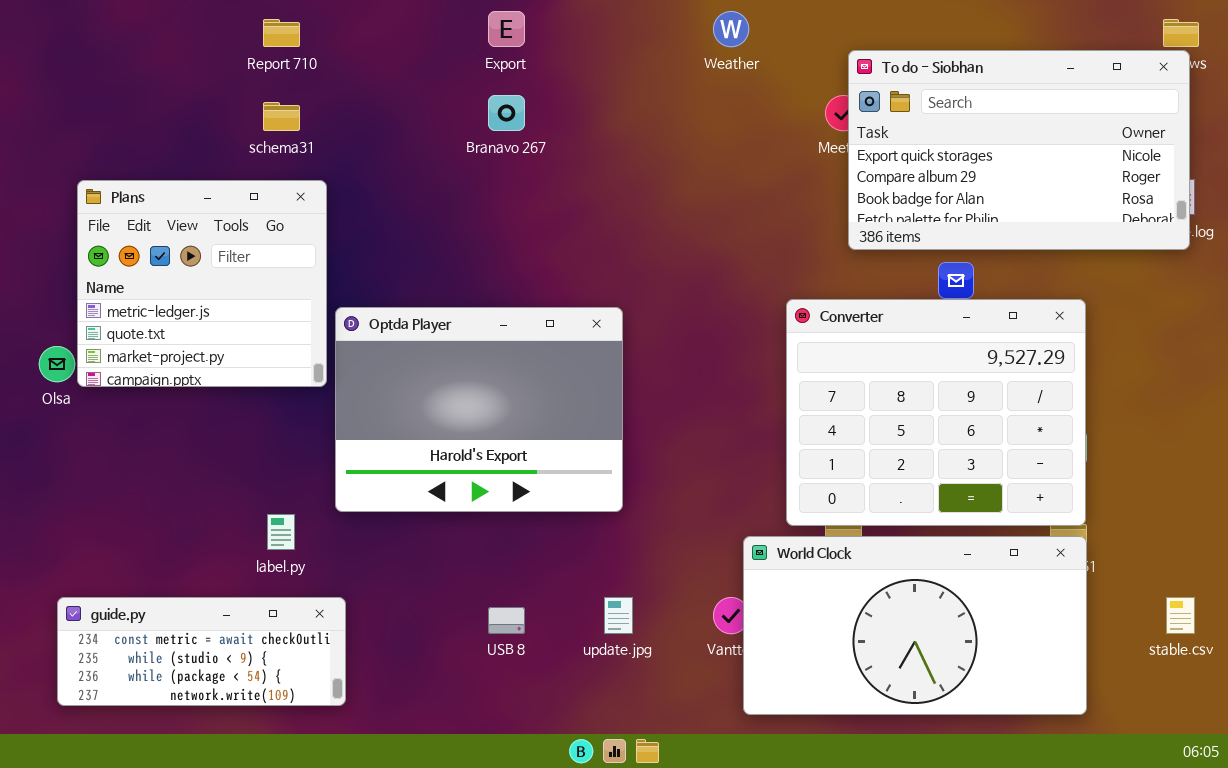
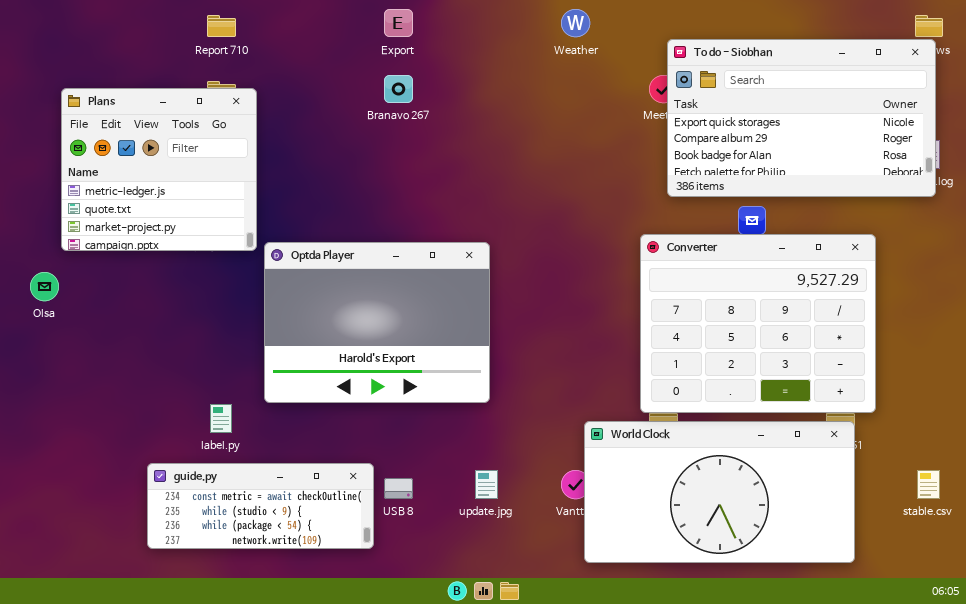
Plans: [77,180,327,387] -> [61,88,257,251], moved
Converter: [786,299,1086,526] -> [640,234,876,413], moved
guide.py: [57,597,346,706] -> [147,463,374,549], moved

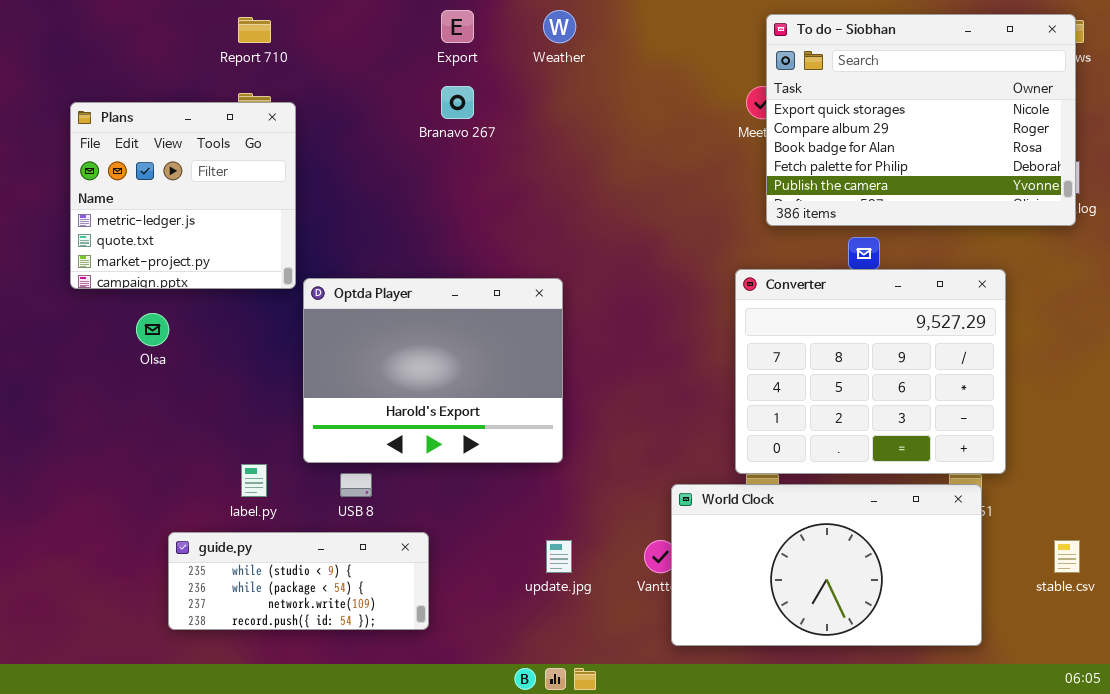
Weather: [561,9,590,37] -> [543,10,576,43], moved
To do - Siobhan: [667,39,936,197] -> [766,14,1076,226], resized
Olsa: [30,272,59,301] -> [136,313,169,346], moved
guide.py: [147,463,374,549] -> [168,532,429,630], scrolled down 1 row
USB 8: [384,478,413,499] -> [340,473,372,497], moved

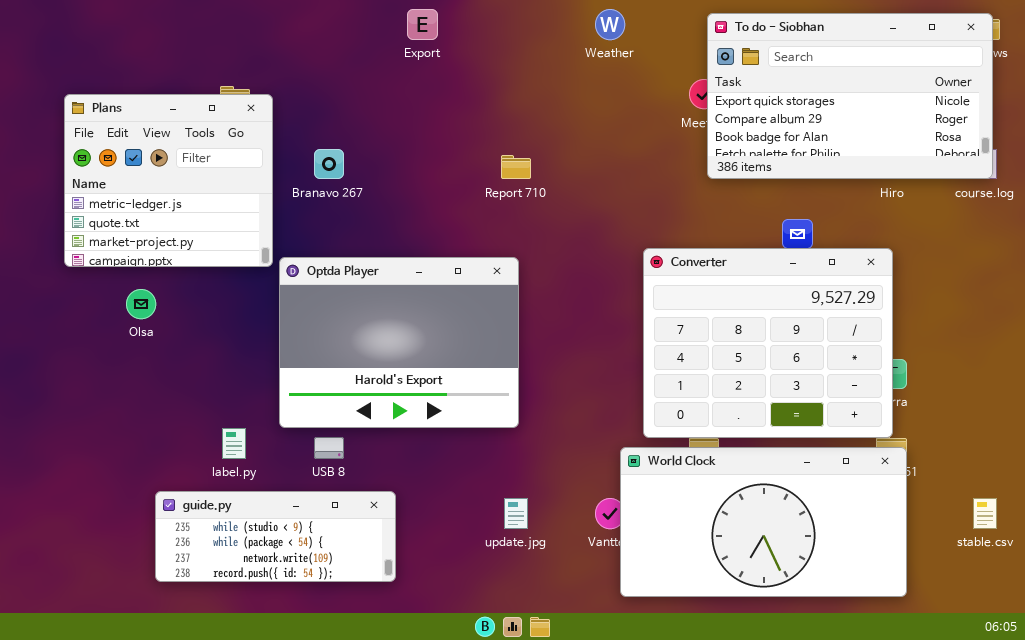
Weather: [543,10,576,43] -> [595,9,625,40], moved
To do - Siobhan: [766,14,1076,226] -> [707,13,993,179], resized
Report 710: [238,17,271,43] -> [501,155,531,179], moved
Branavo 267: [441,86,474,119] -> [314,149,344,179], moved
Converter: [735,269,1006,474] -> [643,248,893,438], moved

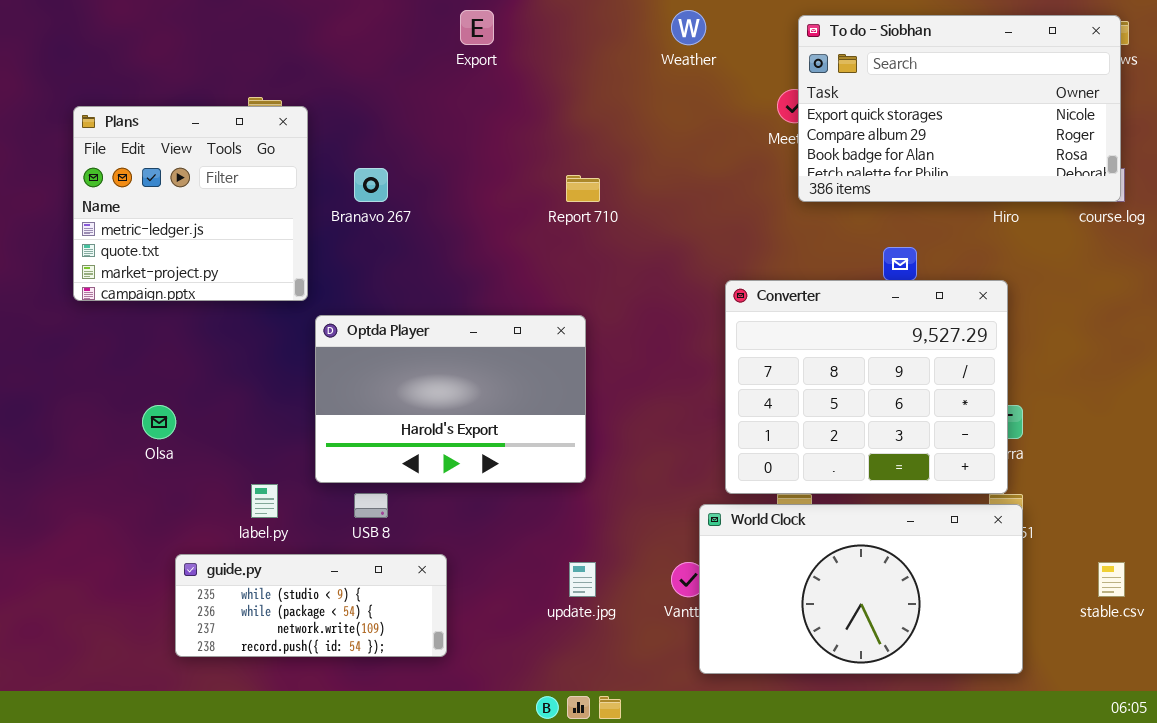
Optda Player: [279,257,519,428] -> [315,315,586,483], resized
Olsa: [126,289,156,319] -> [142,405,176,439], moved

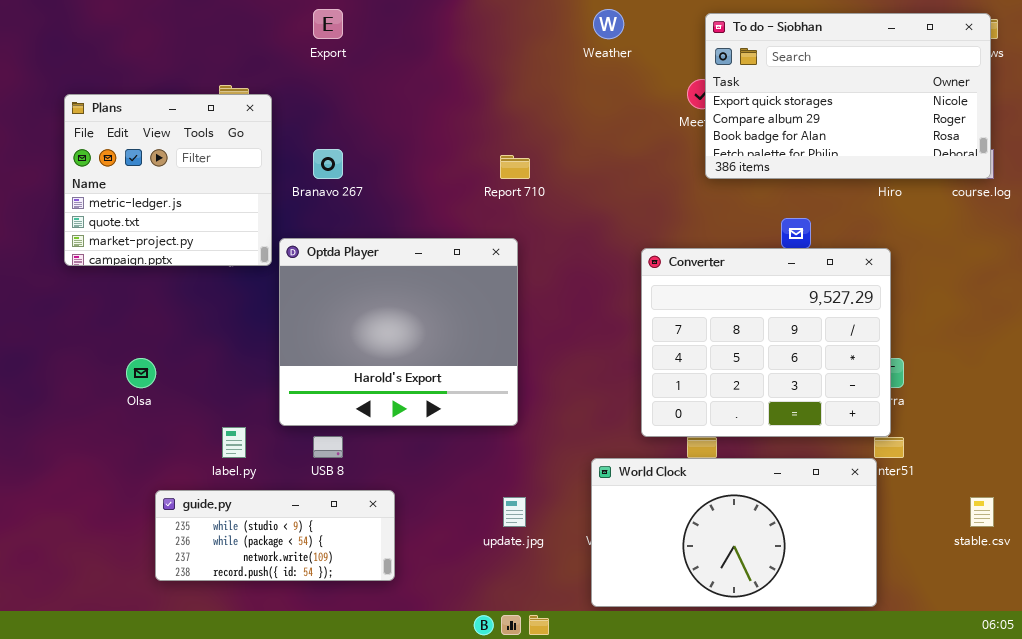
Export: [460,10,494,45] -> [313,9,343,39], moved
Optda Player: [315,315,586,483] -> [279,238,518,426], resized
World Clock: [699,504,1023,674] -> [591,458,877,607], moved

